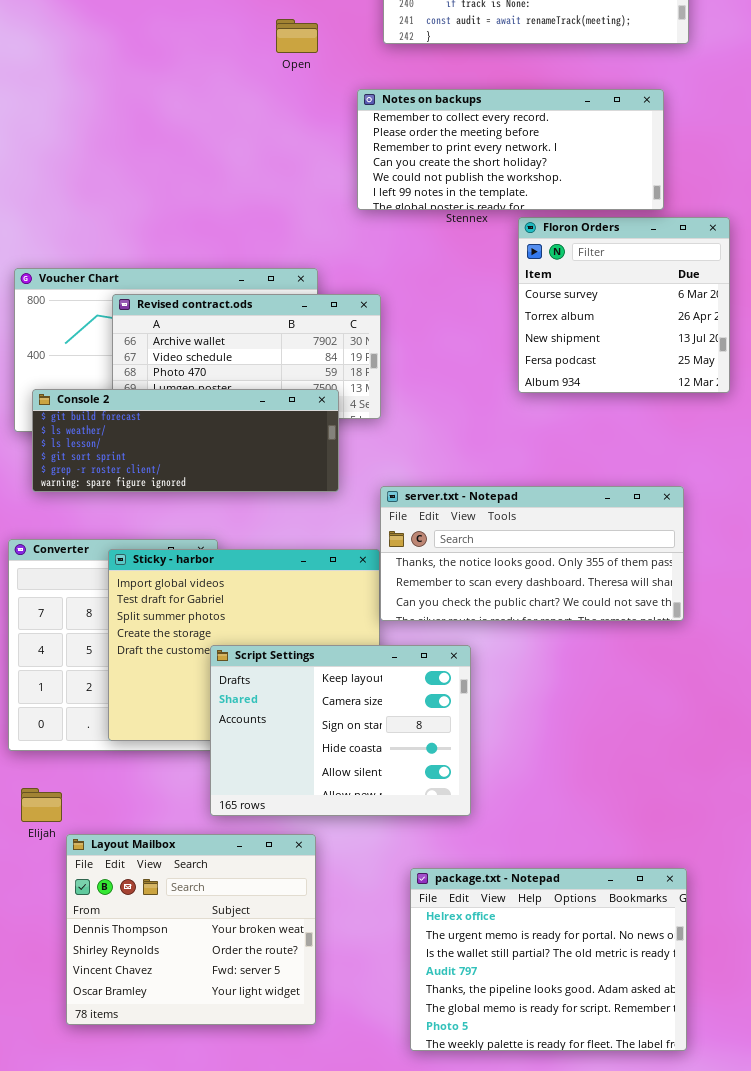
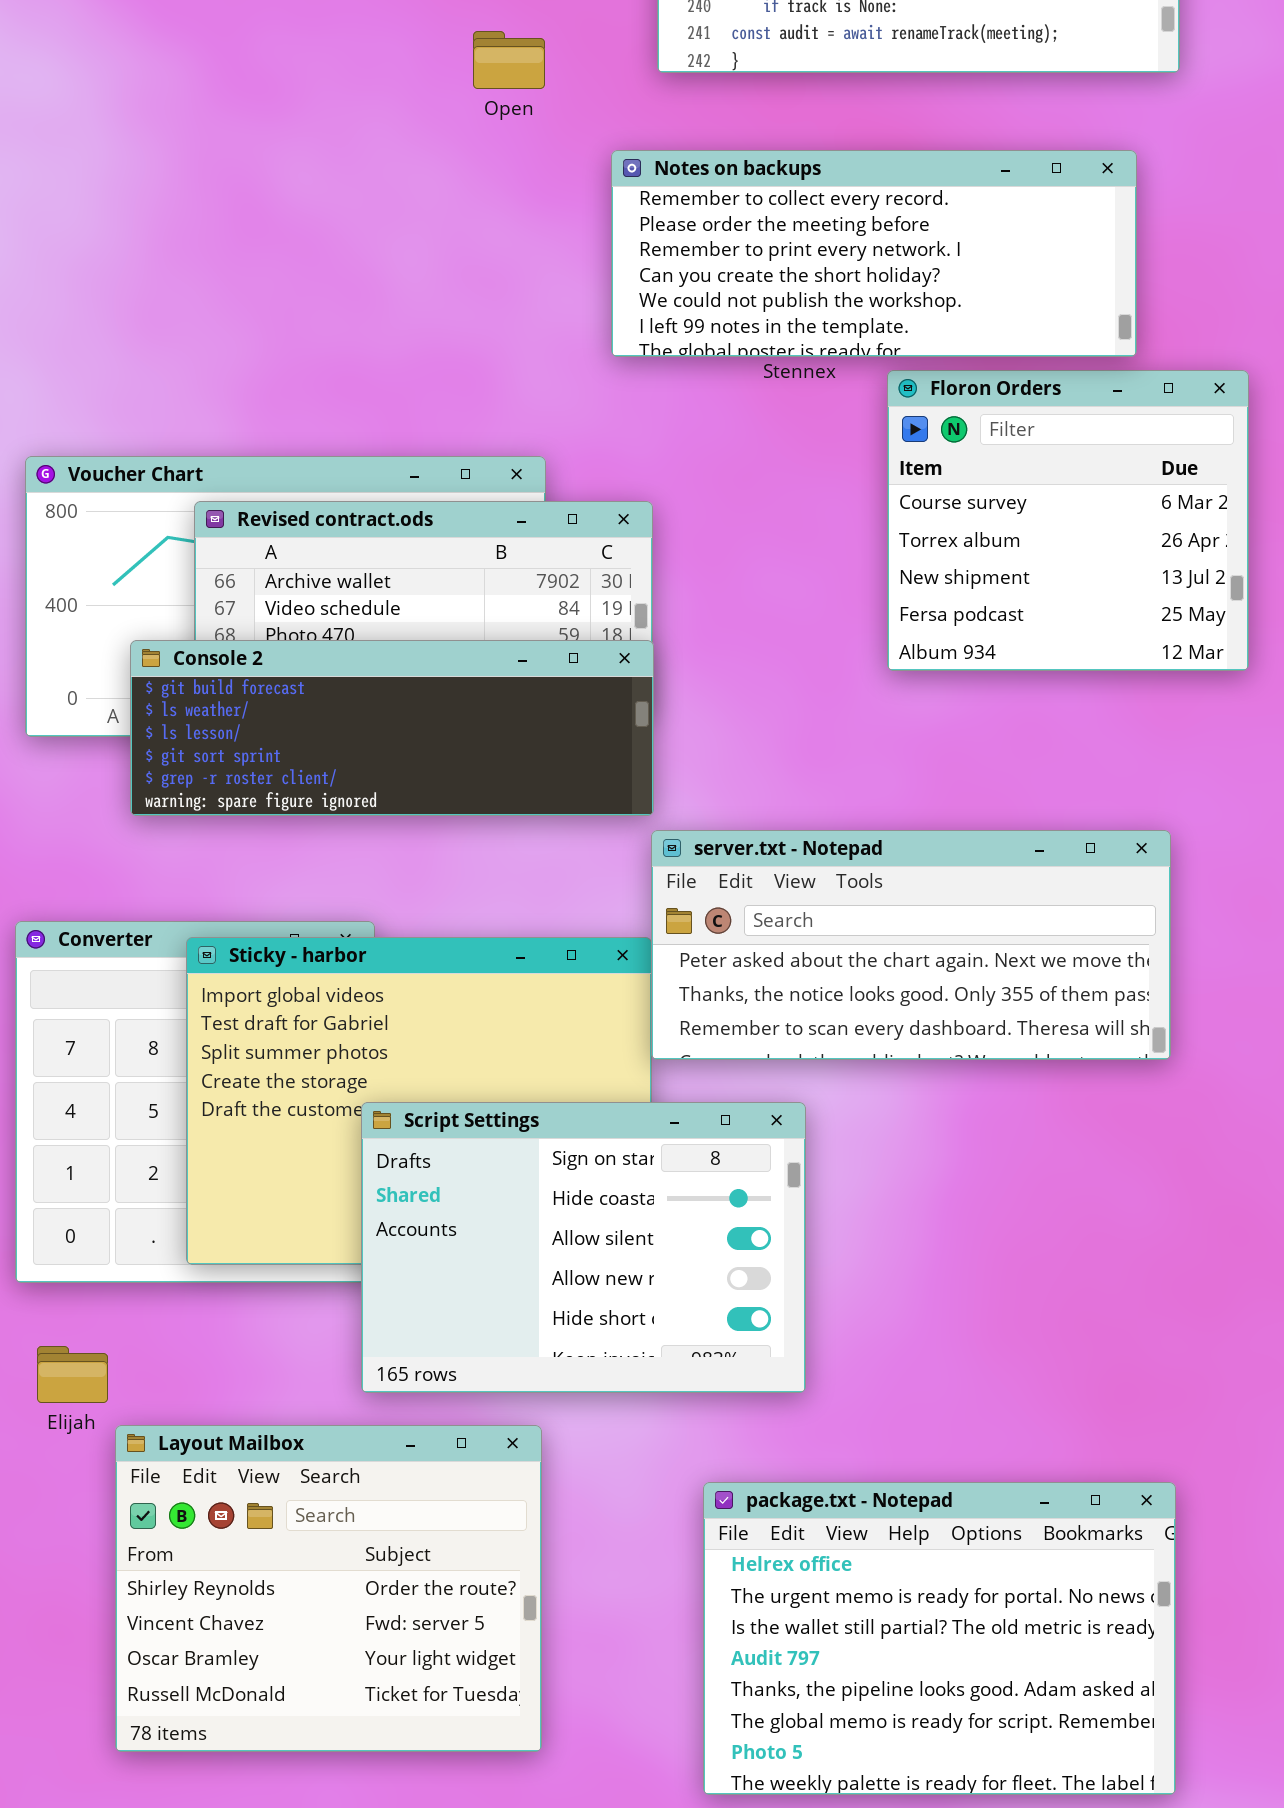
Console 2: [32,389,339,492] -> [130,640,654,816], moved
server.txt - Notepad: [380,486,684,621] -> [651,830,1171,1060], scrolled up 1 row
Script Settings: [210,645,471,816] -> [361,1102,806,1393], scrolled down 2 rows
Layout Mailbox: [66,834,316,1025] -> [115,1425,542,1752], scrolled down 1 row

